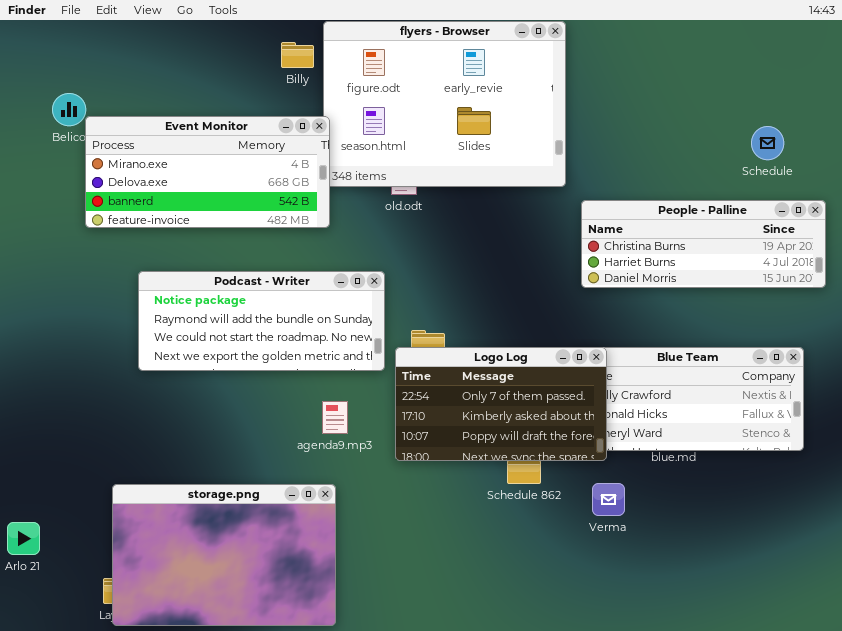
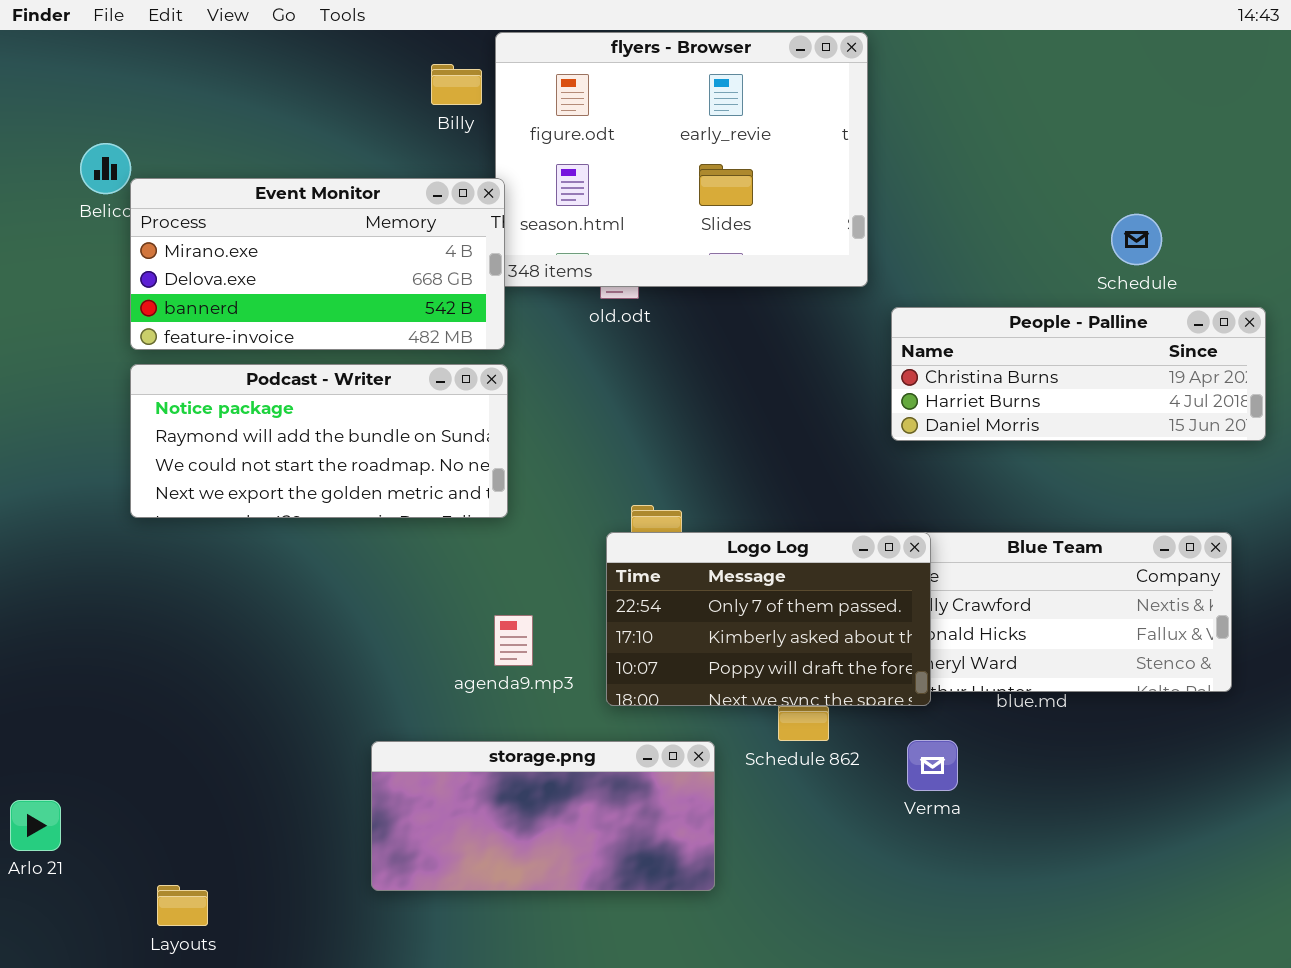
Schedule: [751,126,784,160] -> [1111,214,1162,265], moved
Podcast - Writer: [138,271,385,371] -> [130,364,508,518], moved
storage.png: [112,484,336,626] -> [371,741,715,891], moved, resized

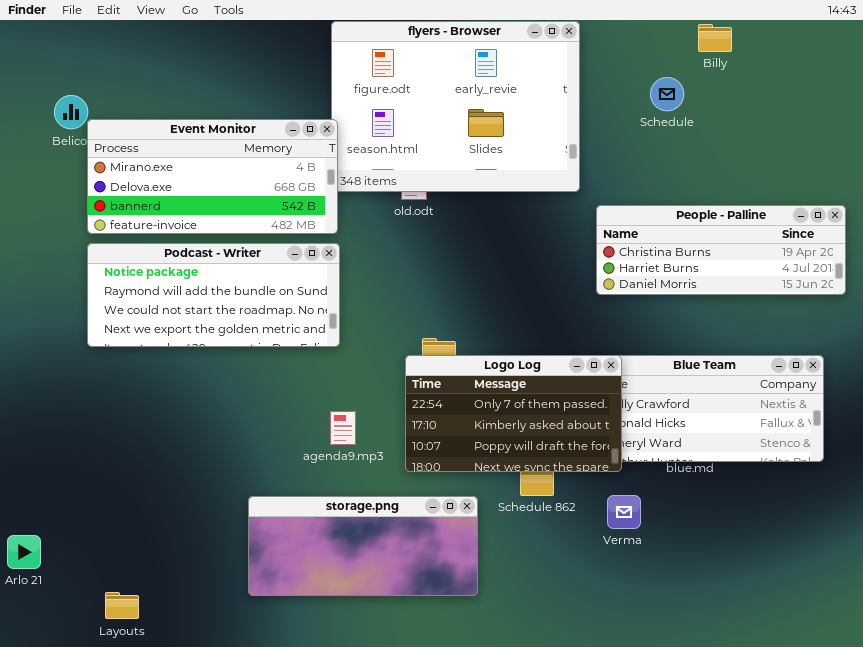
Billy: [431,64,482,105] -> [698,24,732,52], moved
Schedule: [1111,214,1162,265] -> [650,77,684,111], moved

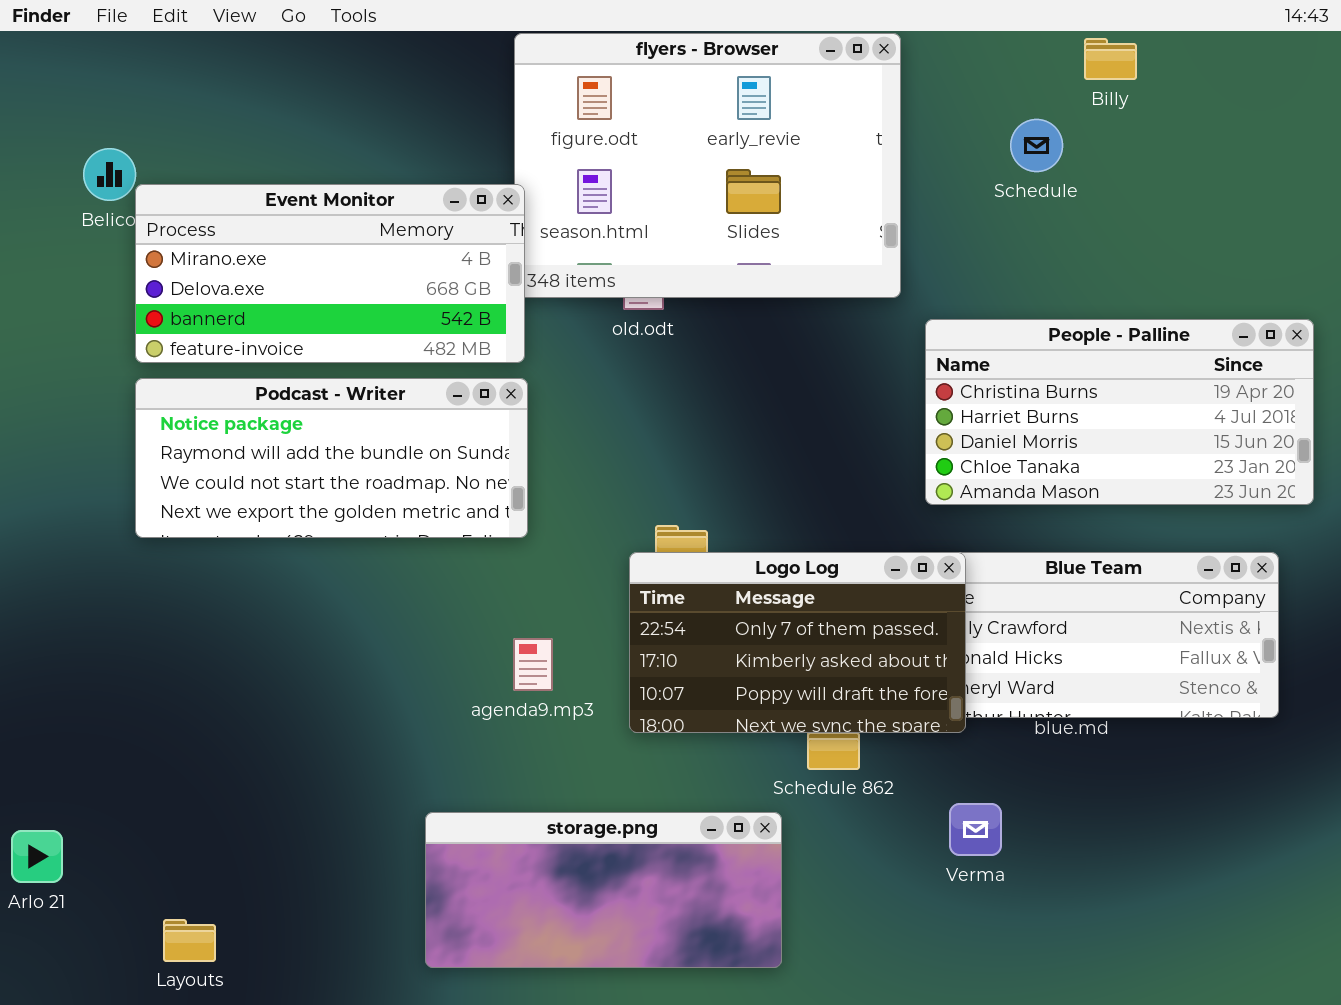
People - Palline: [596,205,846,295] -> [925,319,1314,505], resized
Verma: [607,495,641,529] -> [949,803,1002,856], moved
storage.png: [248,496,478,596] -> [425,812,782,968], moved

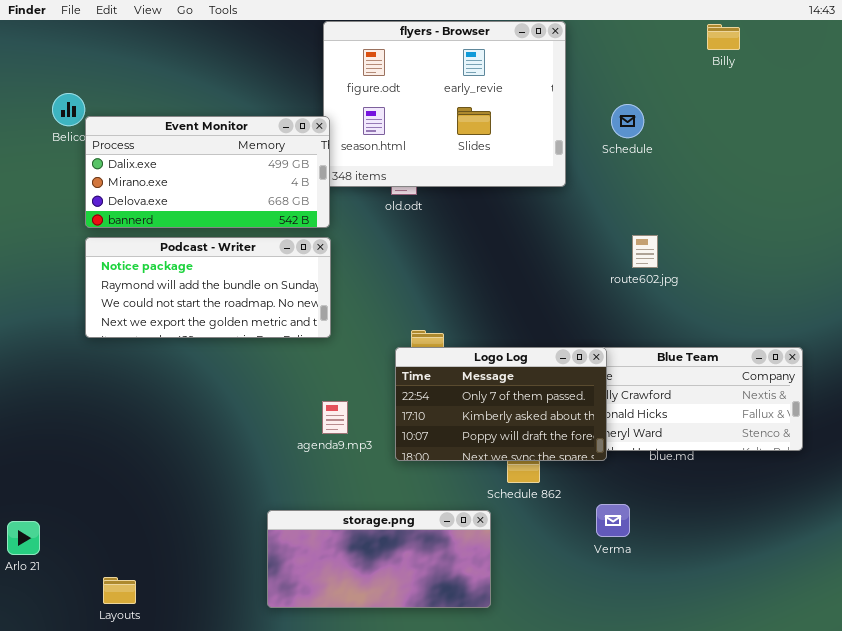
Billy: [1084,38,1137,80] -> [707,24,740,50], moved
Schedule: [1010,119,1063,172] -> [611,104,644,138], moved
Event Monitor: [135,184,525,363] -> [85,116,330,228], scrolled up 1 row
People - Palline: [925,319,1314,505] -> none, closed

